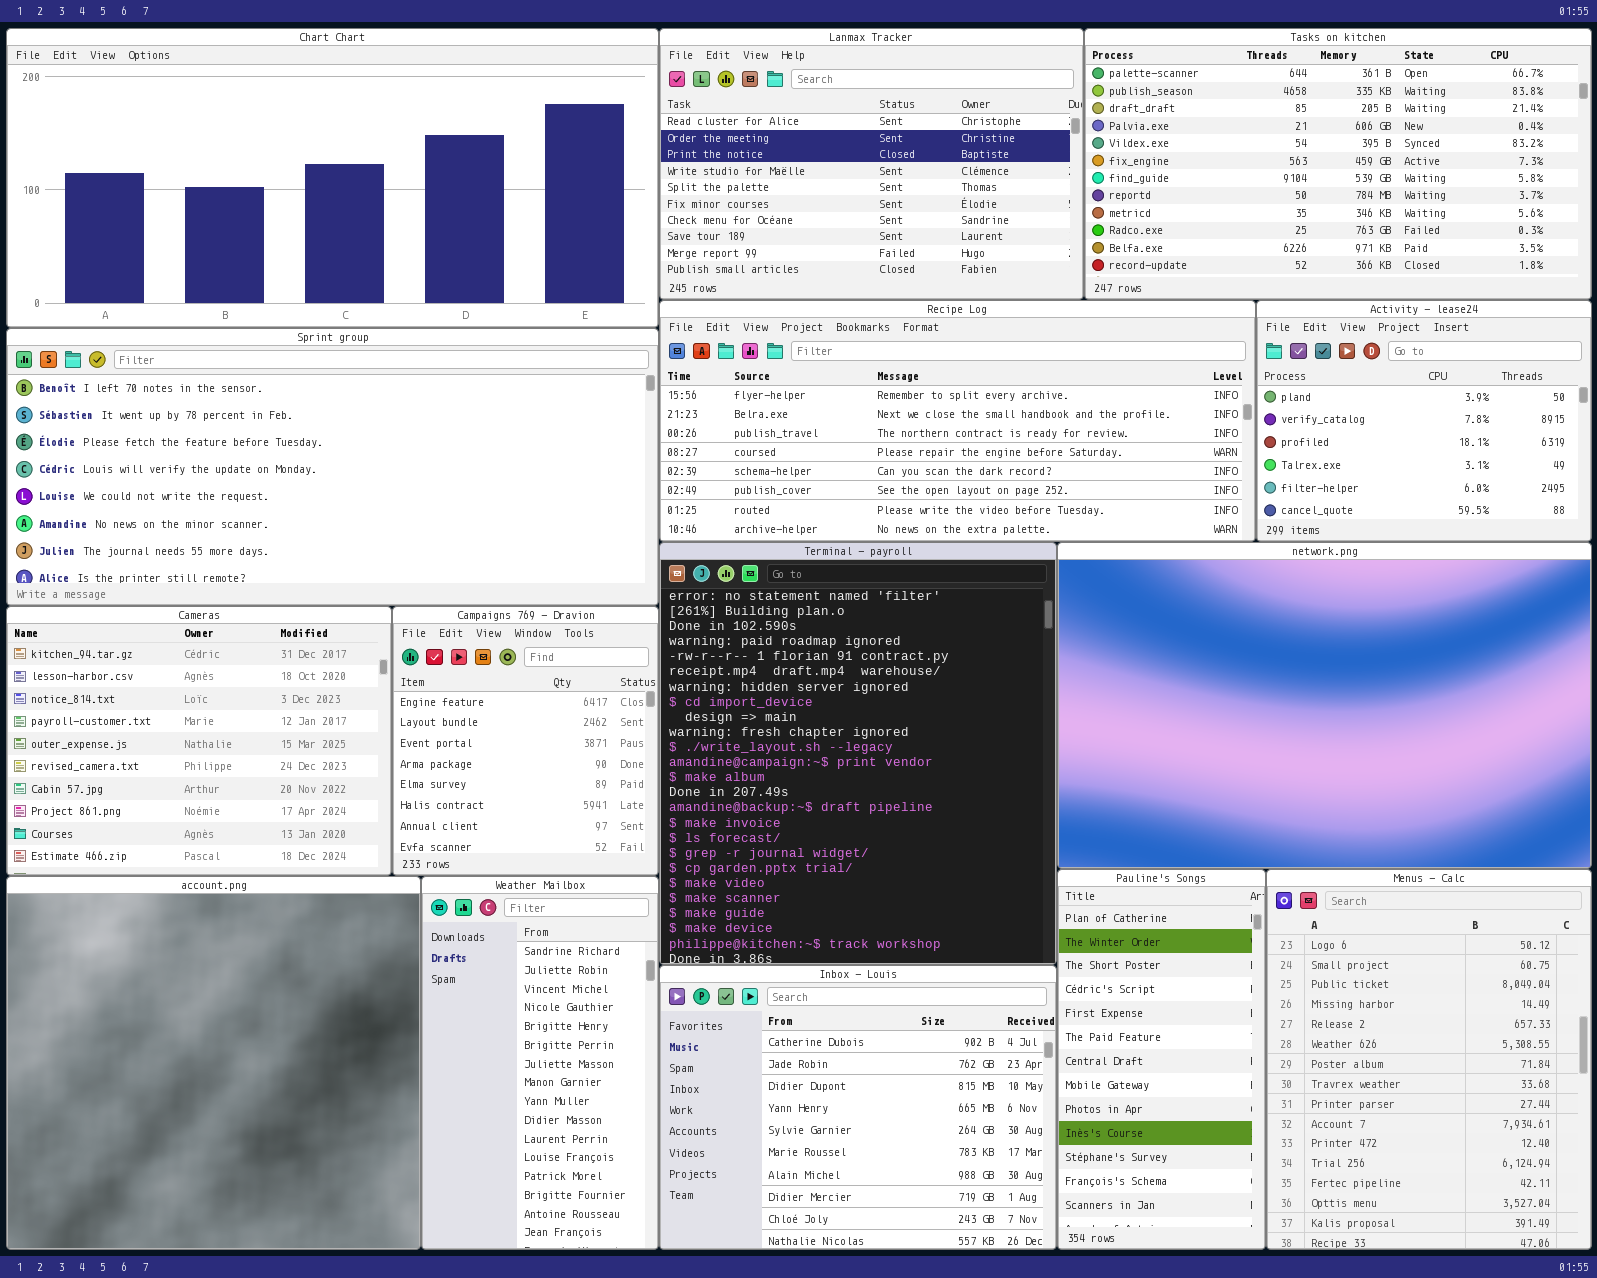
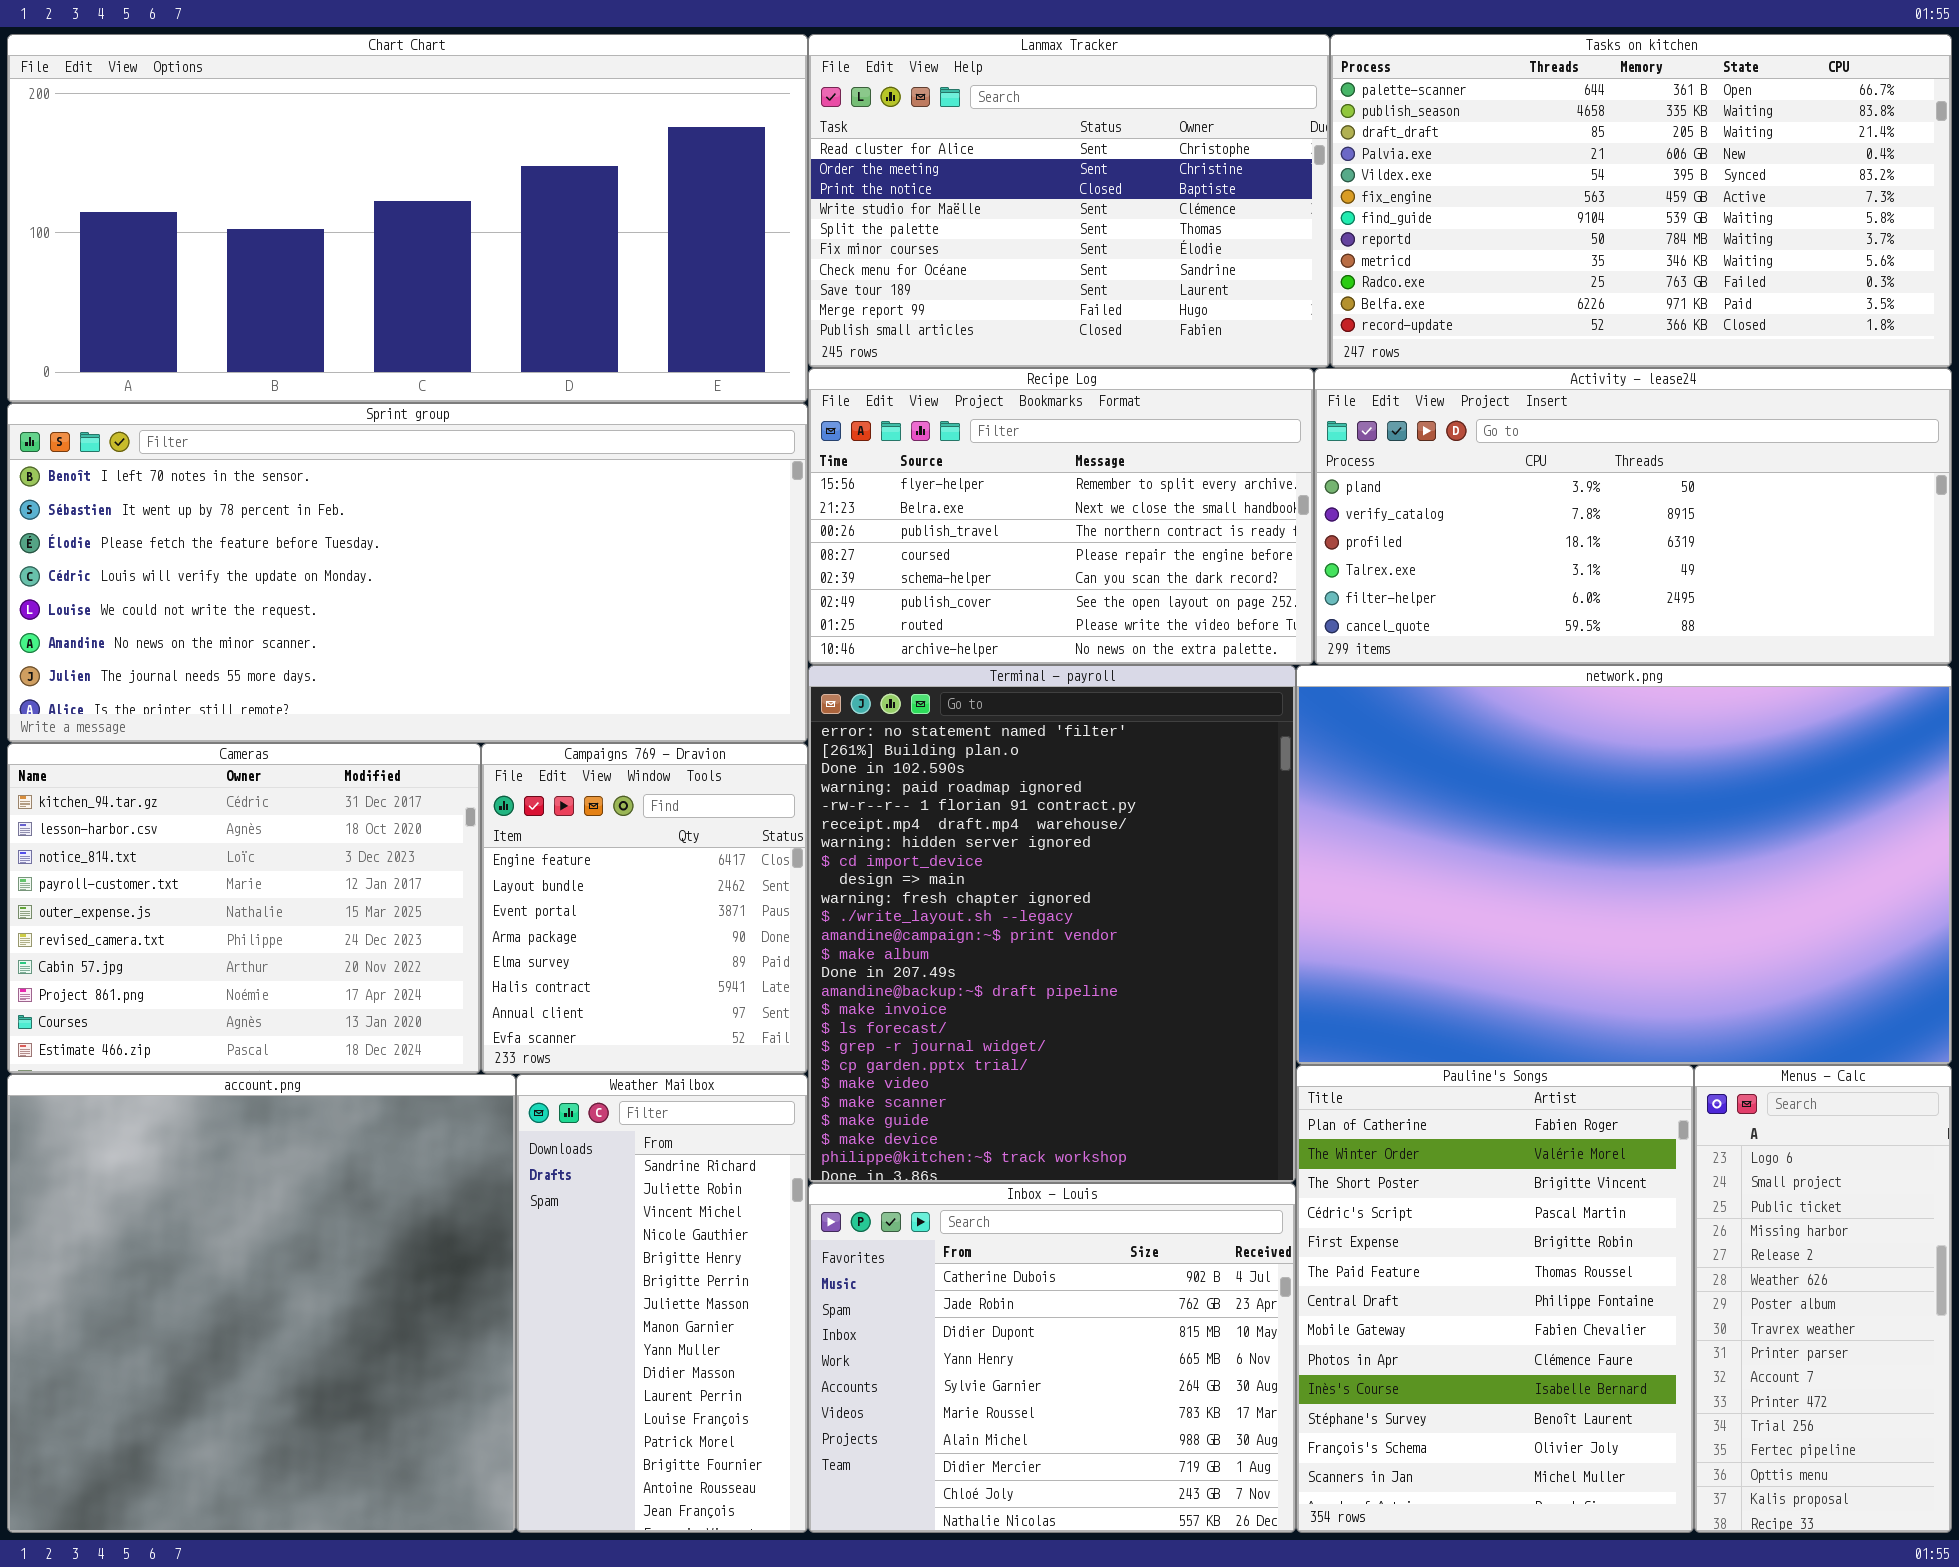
Recipe Log: [659,300,1256,542] -> [808,368,1314,665], resized
Activity - lease24: [1256,300,1592,542] -> [1314,368,1952,665], resized
Pauline's Songs: [1057,869,1266,1250] -> [1296,1065,1694,1533], resized
Menus - Calc: [1266,869,1592,1250] -> [1694,1065,1952,1533], resized

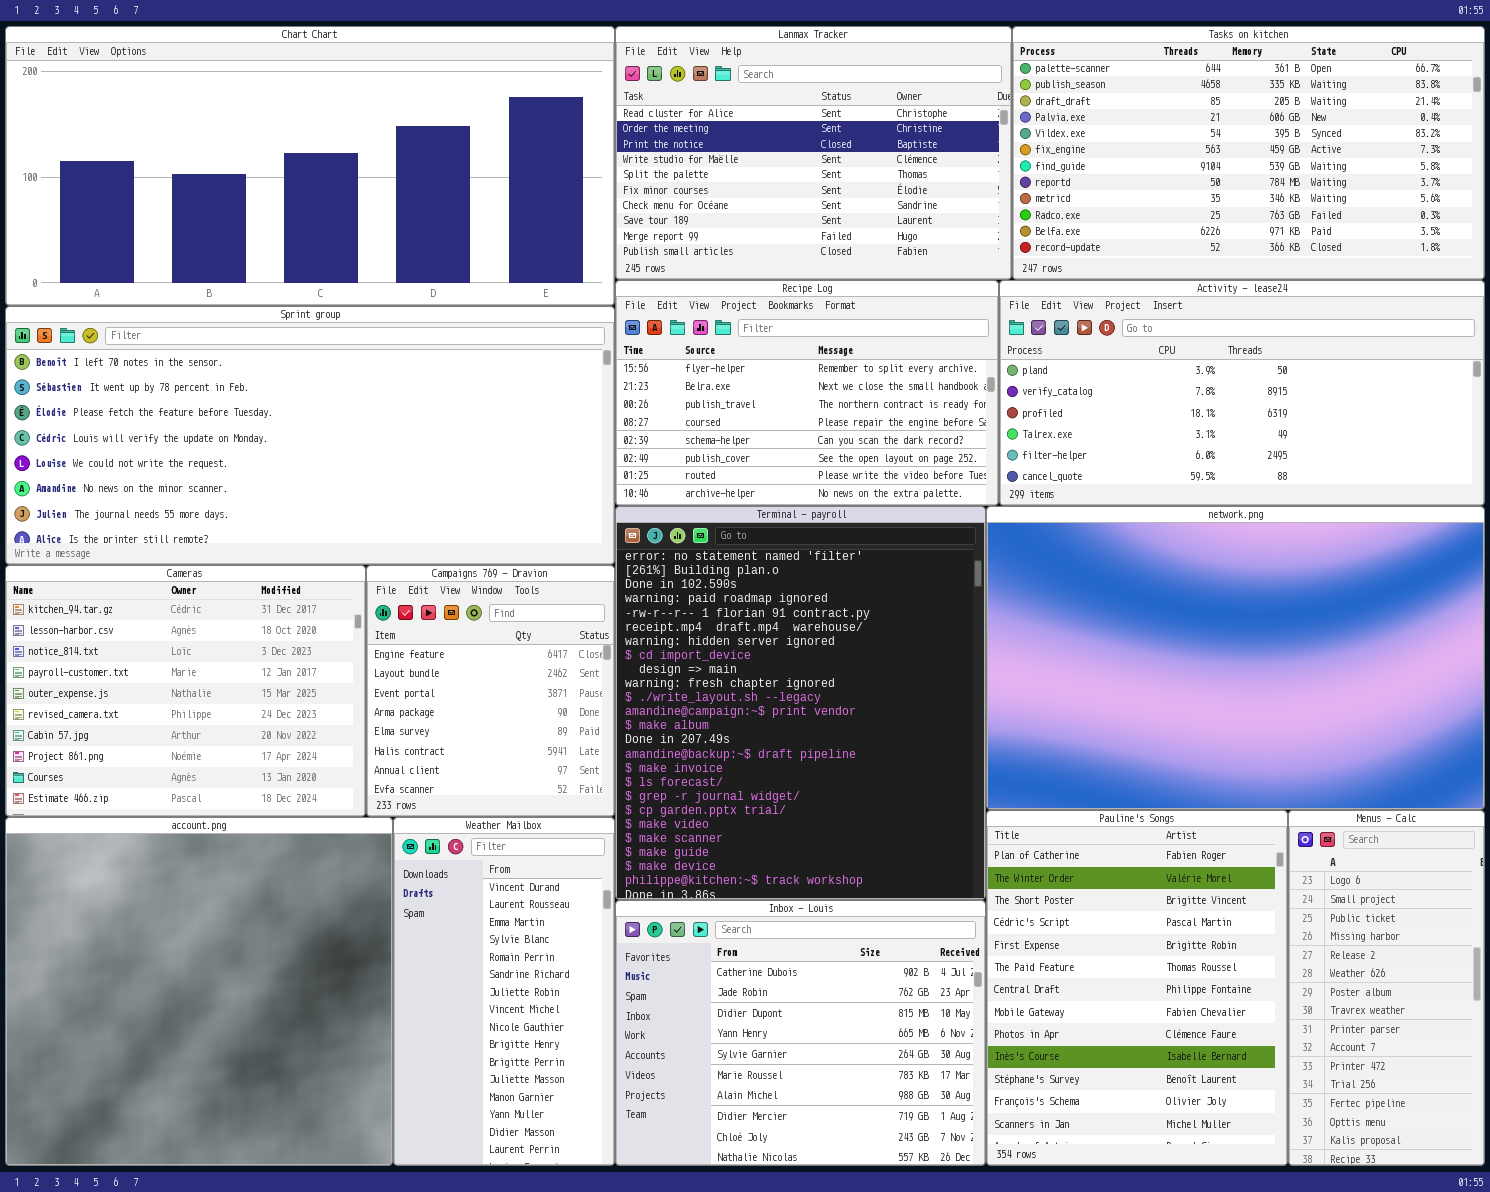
Weather Mailbox: [516,1074,808,1533] -> [393,817,615,1166], scrolled up 5 rows

